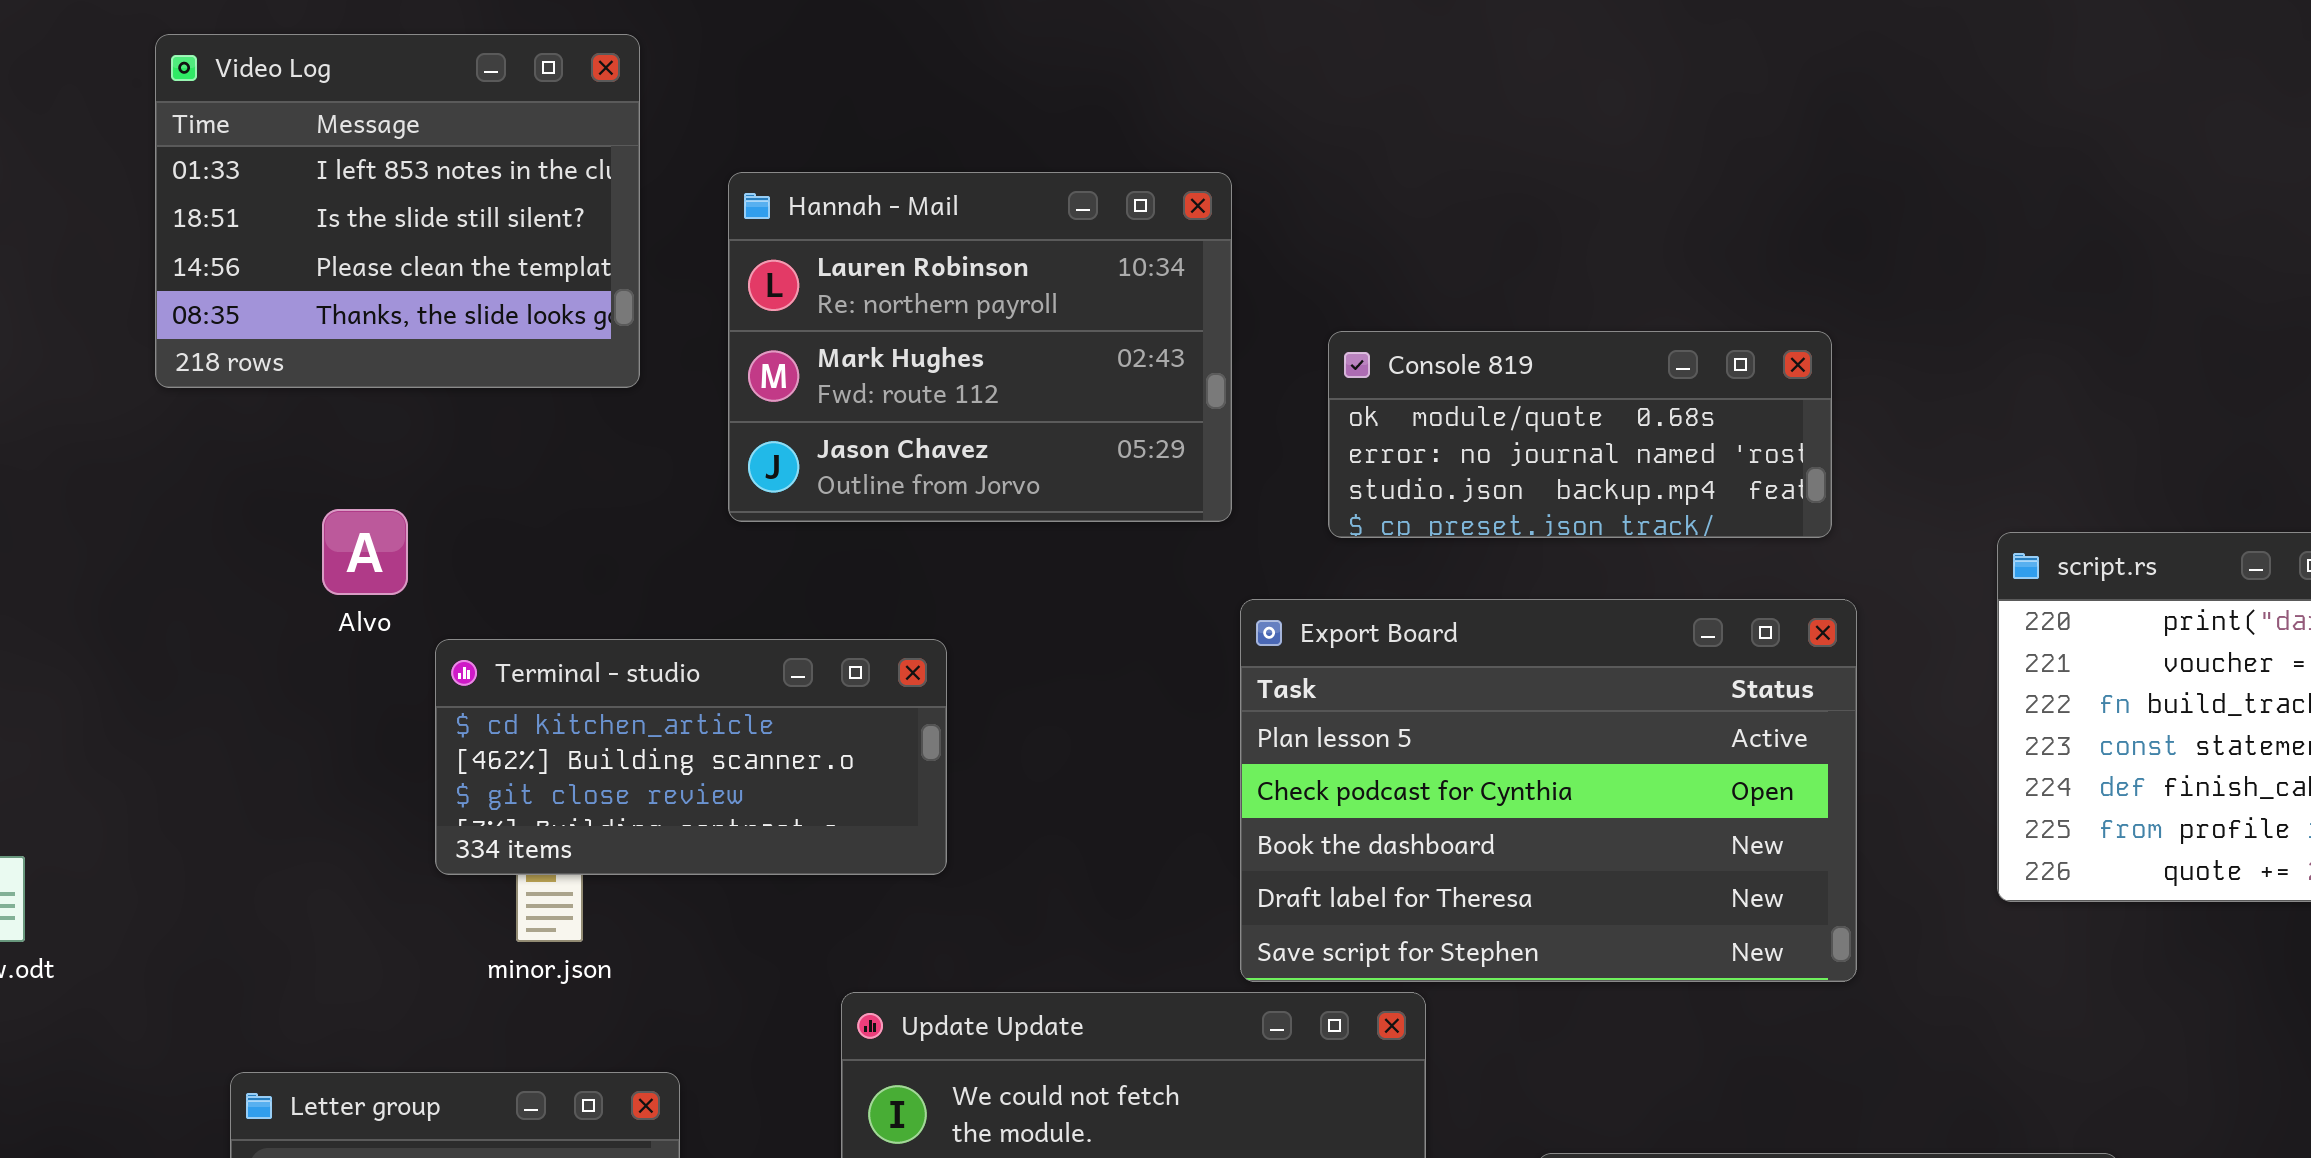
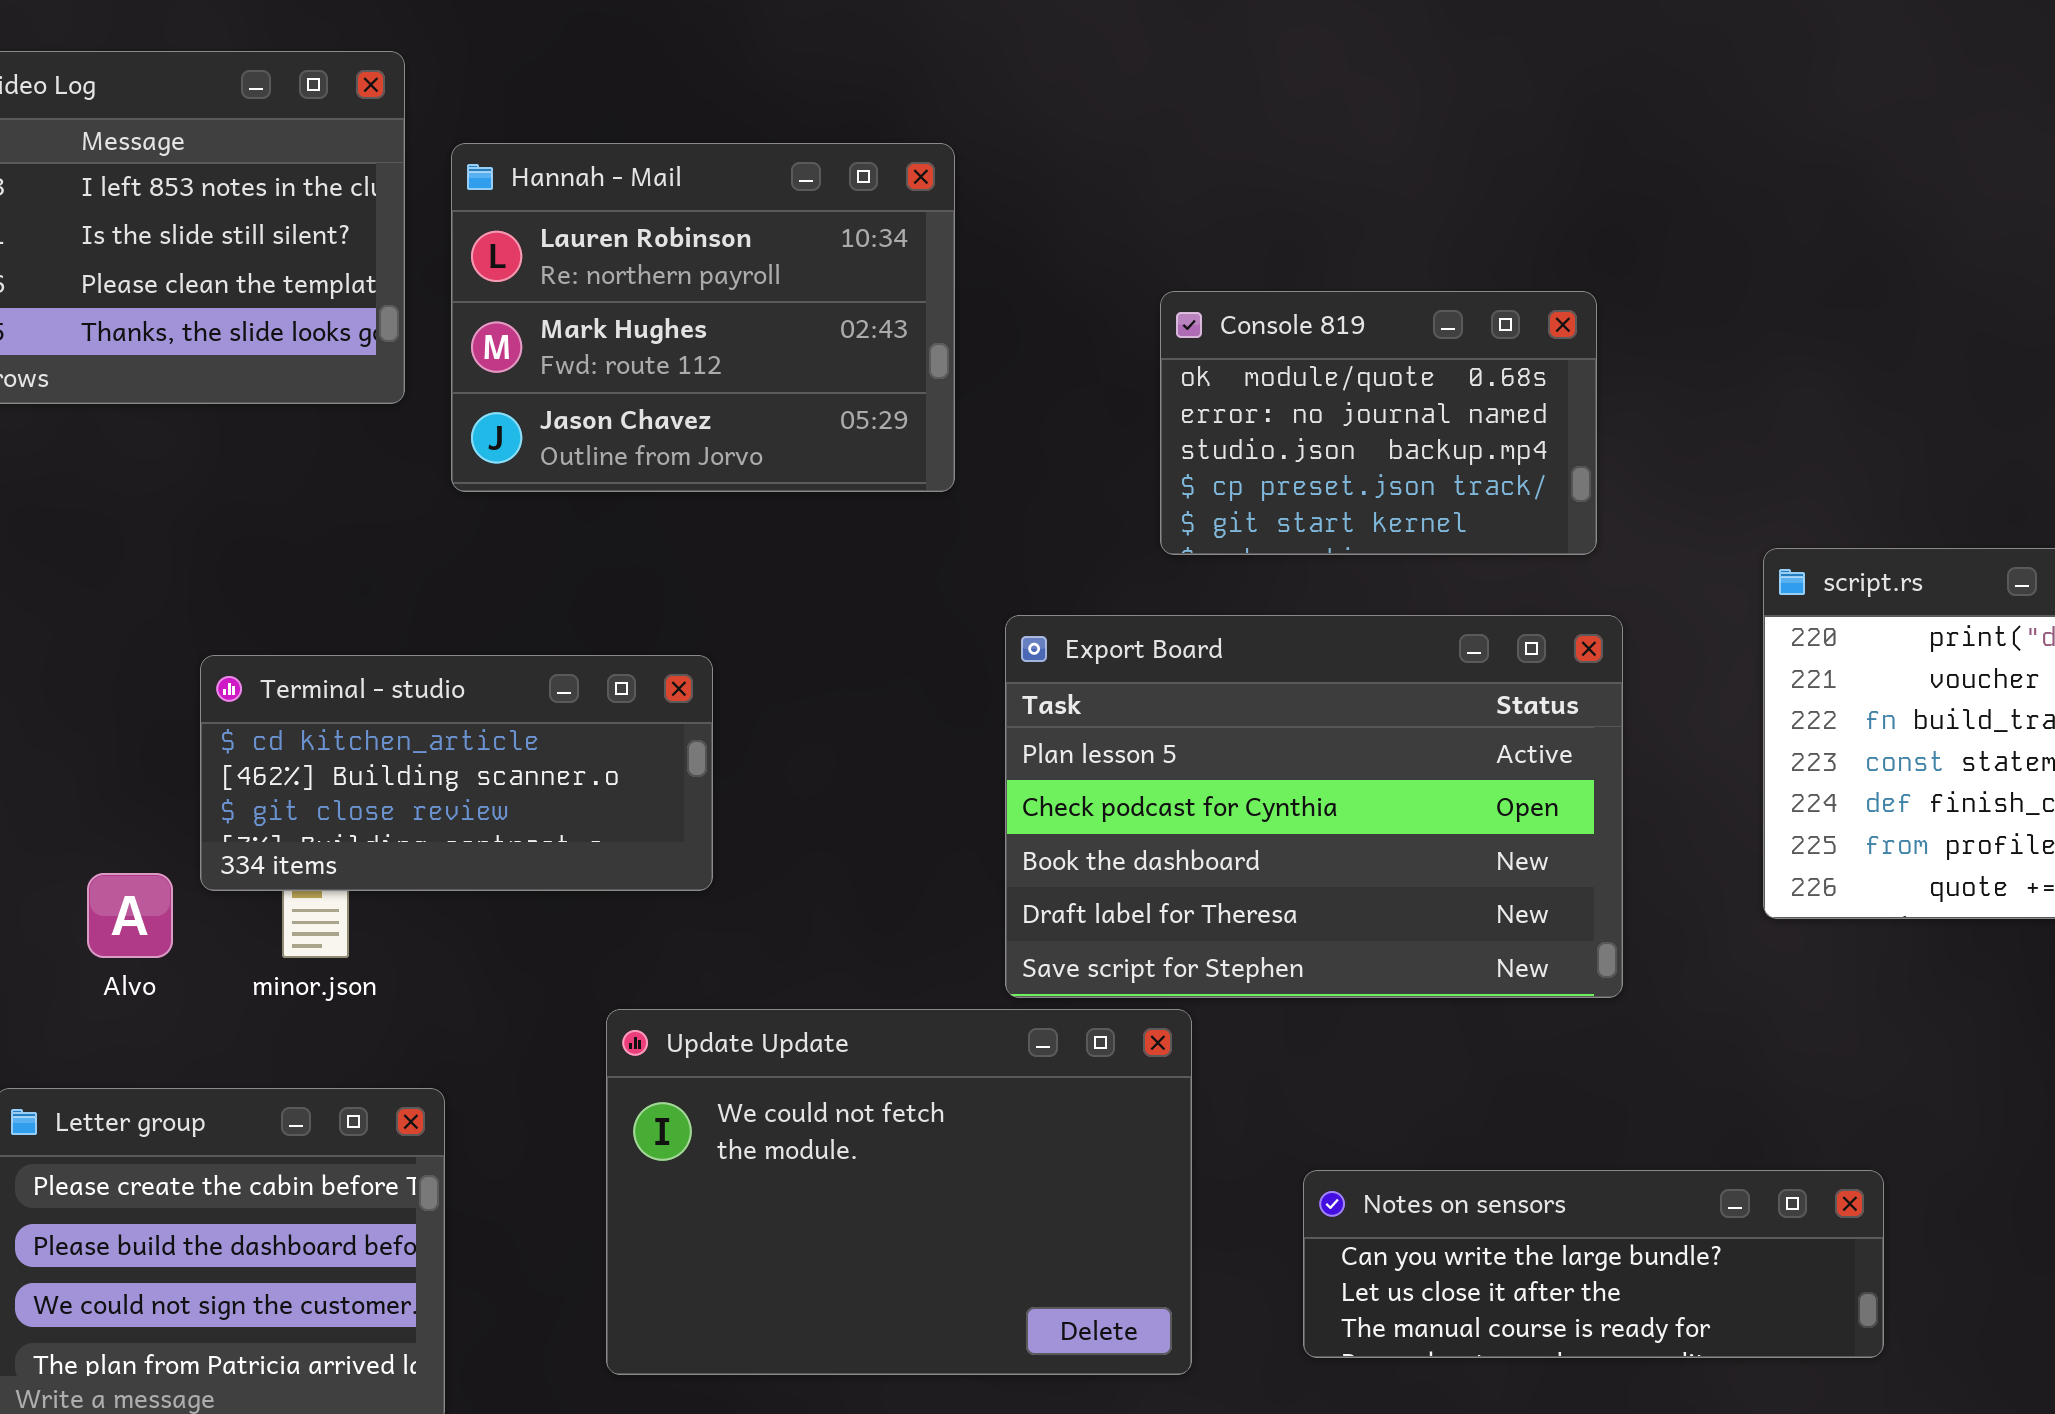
Hannah - Mail: [728,172,1232,522] -> [451,143,955,492], moved
Console 819: [1328,331,1832,538] -> [1160,291,1597,555], resized
Alvo: [322,509,408,595] -> [87,873,173,958], moved

